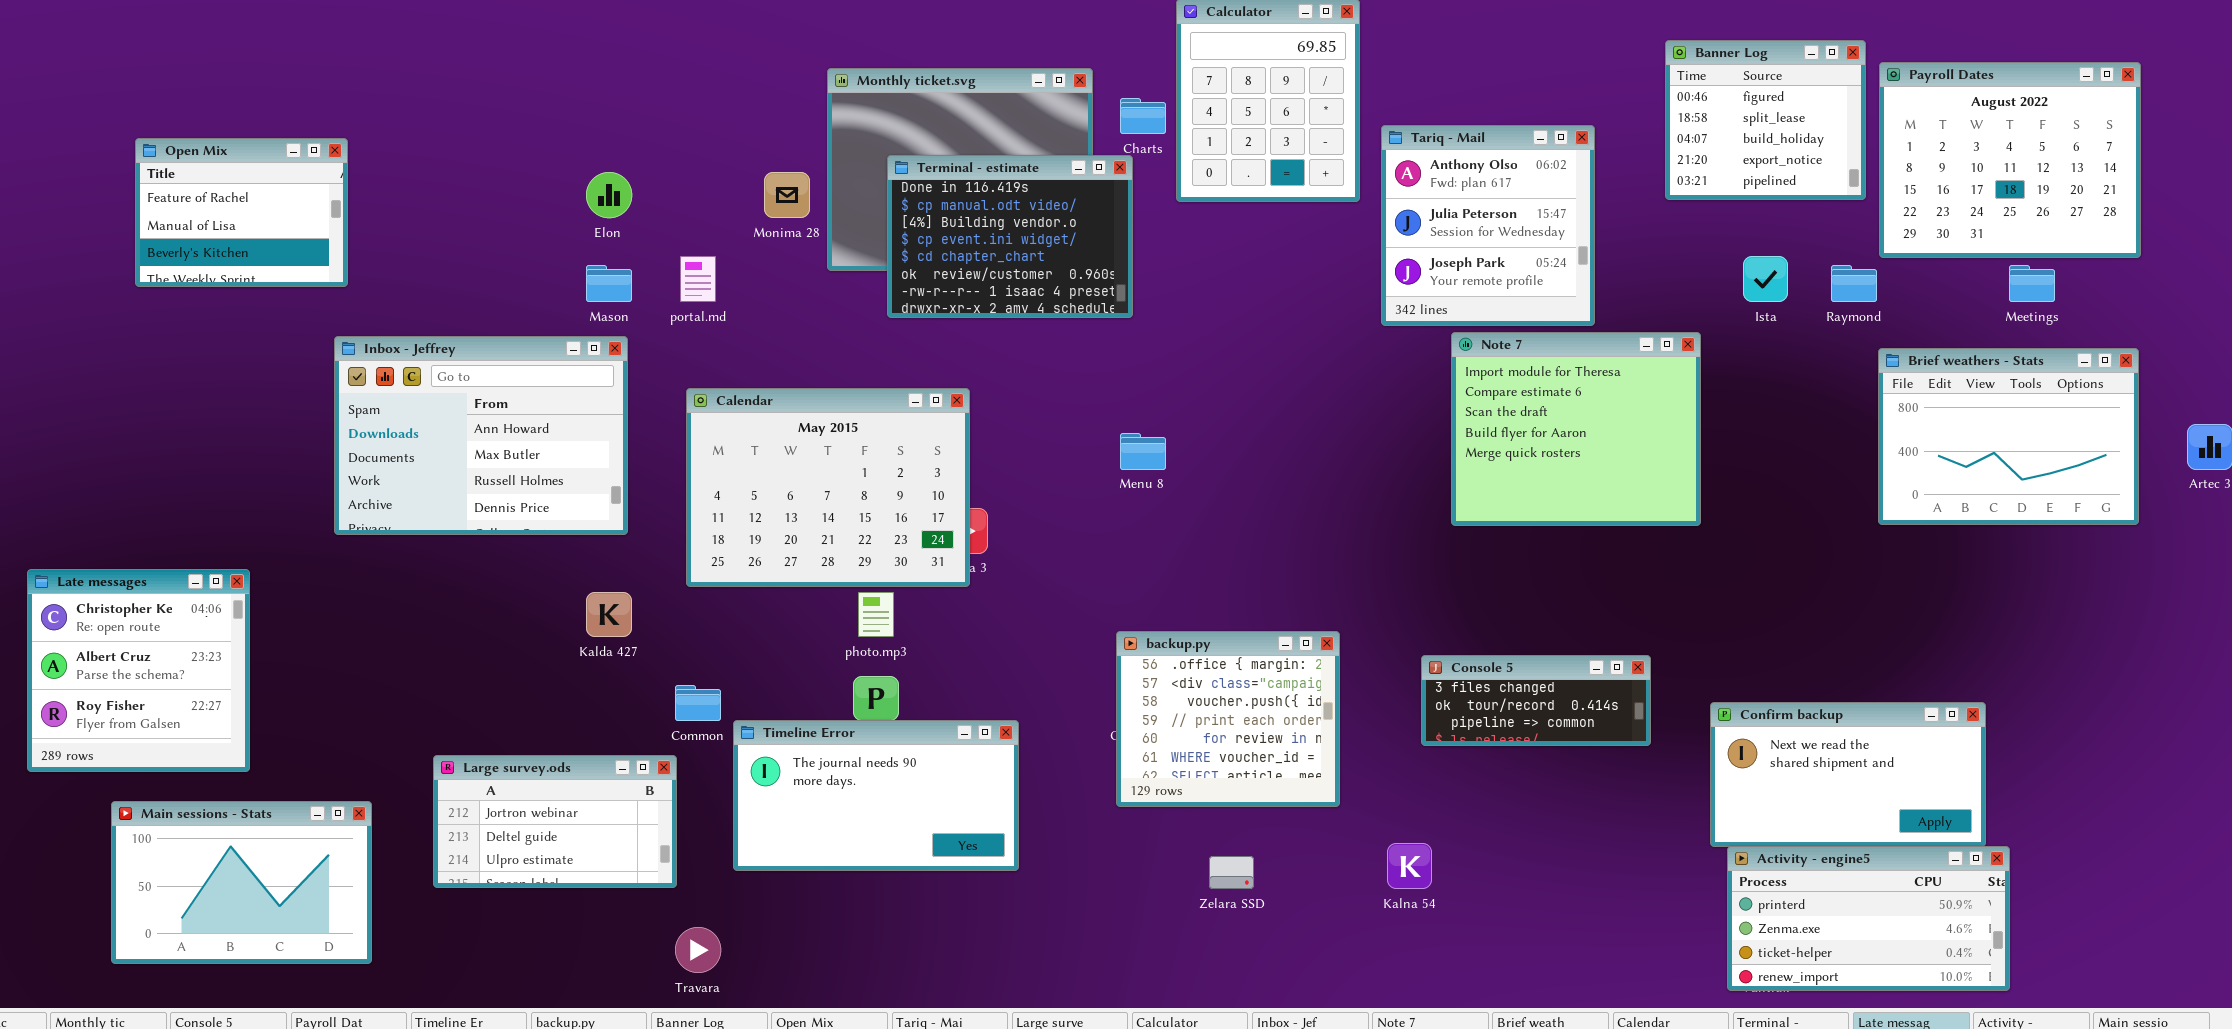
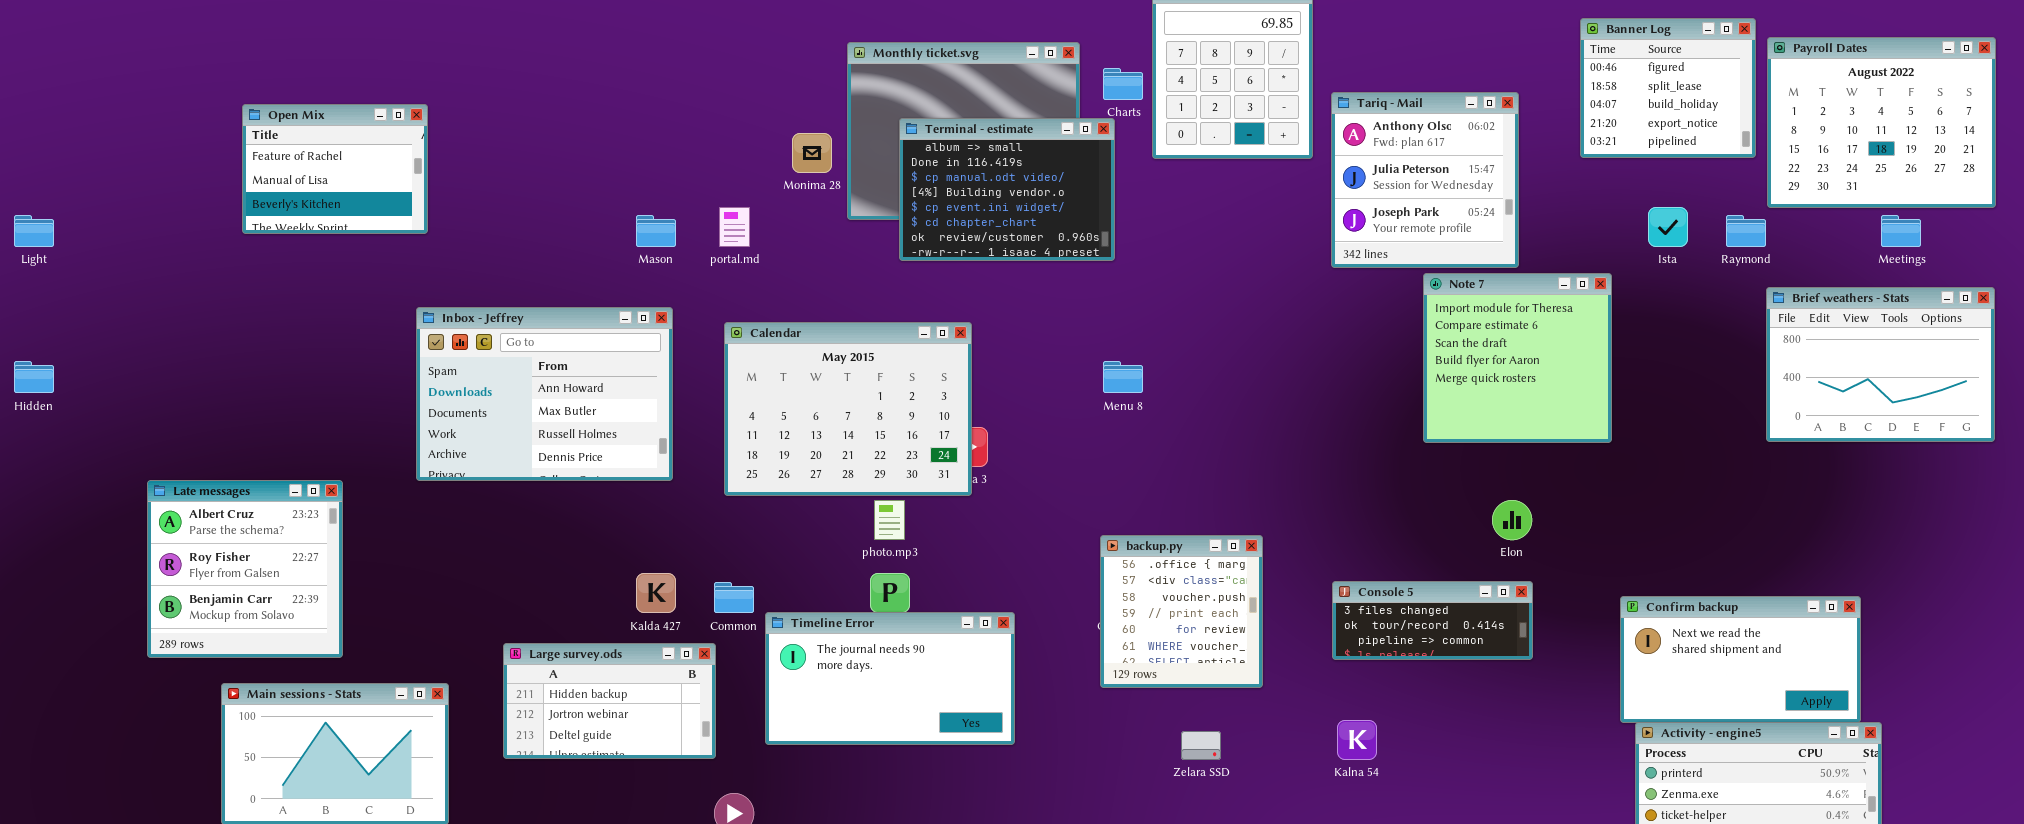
Terminal - estimate: [887,155,1133,318] -> [899,118,1115,261], scrolled up 1 row
Elon: [586,172,632,218] -> [1492,500,1532,540], moved
Note 7: [1451,332,1701,526] -> [1423,273,1612,443], resized
Inbox - Jeffrey: [334,336,628,535] -> [416,307,673,481], moved
Late messages: [27,569,250,772] -> [147,480,343,658], scrolled down 1 row
Kalda 427: [586,592,632,637] -> [636,573,676,613], moved
backup.py: [1116,631,1340,807] -> [1100,535,1263,688], resized
Console 5: [1421,655,1651,746] -> [1332,581,1533,660], moved
Large survey.ods: [433,755,677,888] -> [503,643,716,759], scrolled up 1 row

